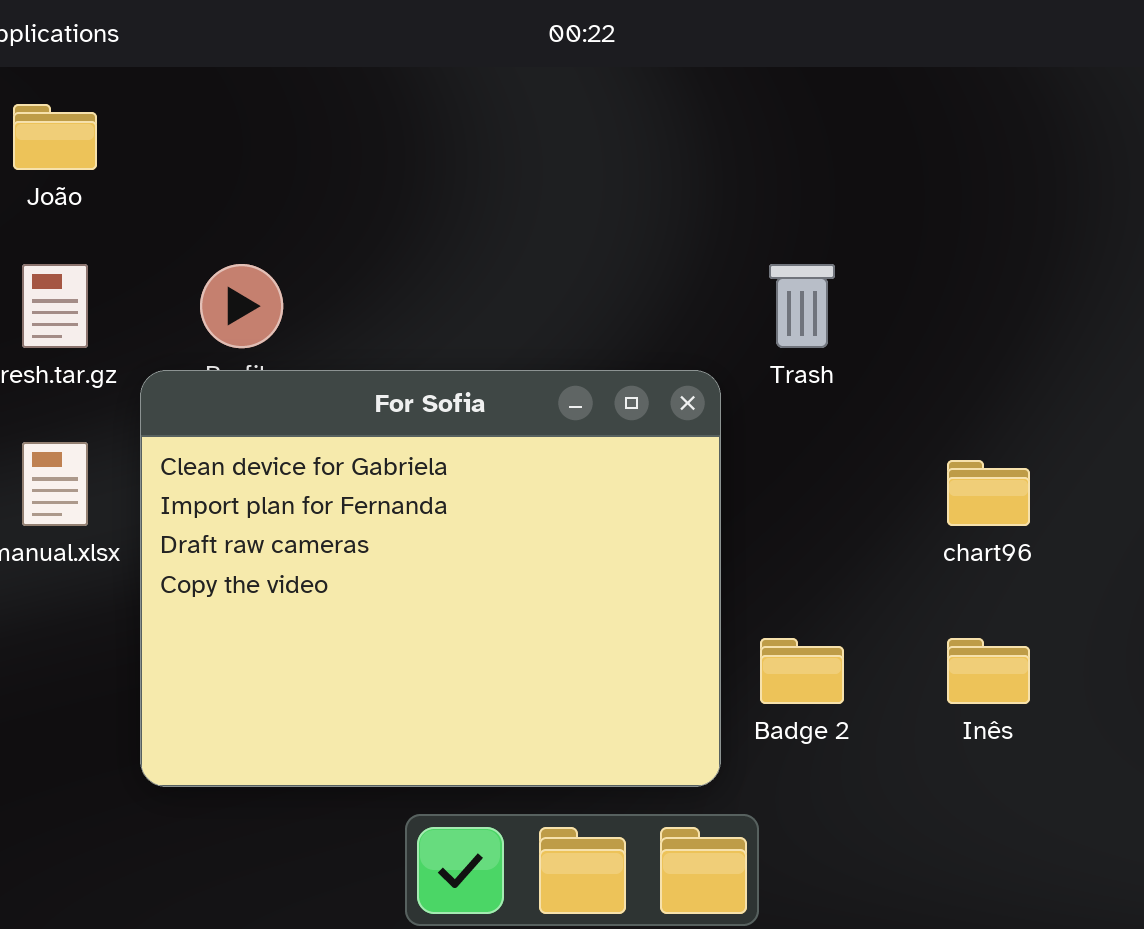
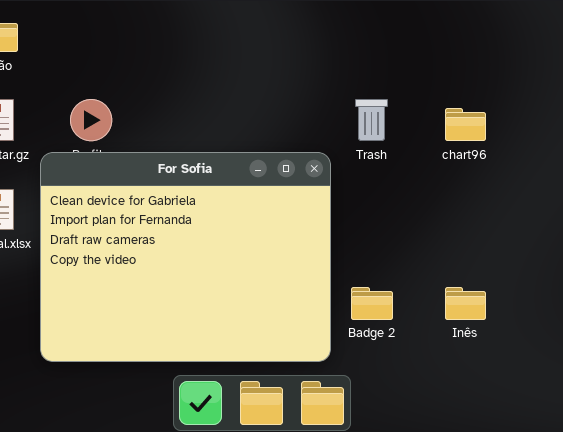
chart96: [947,460,1030,526] -> [445,108,486,141], moved

